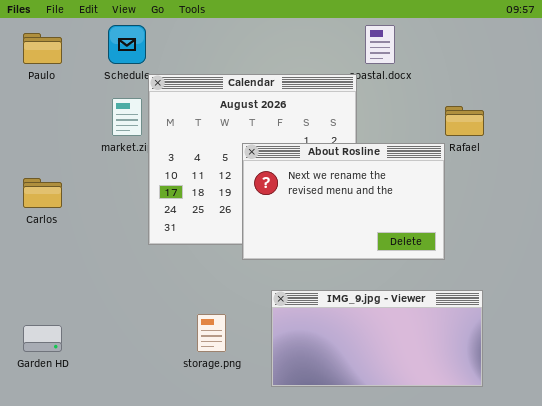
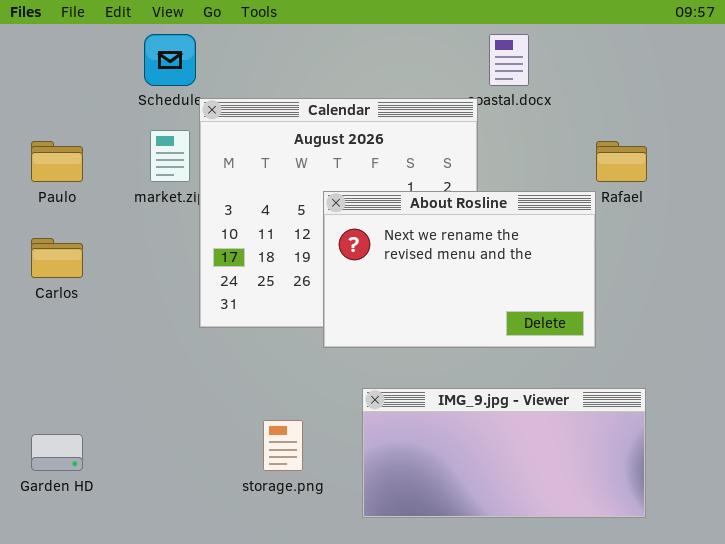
Paulo: [23,33,62,64] -> [31,141,83,182], moved

